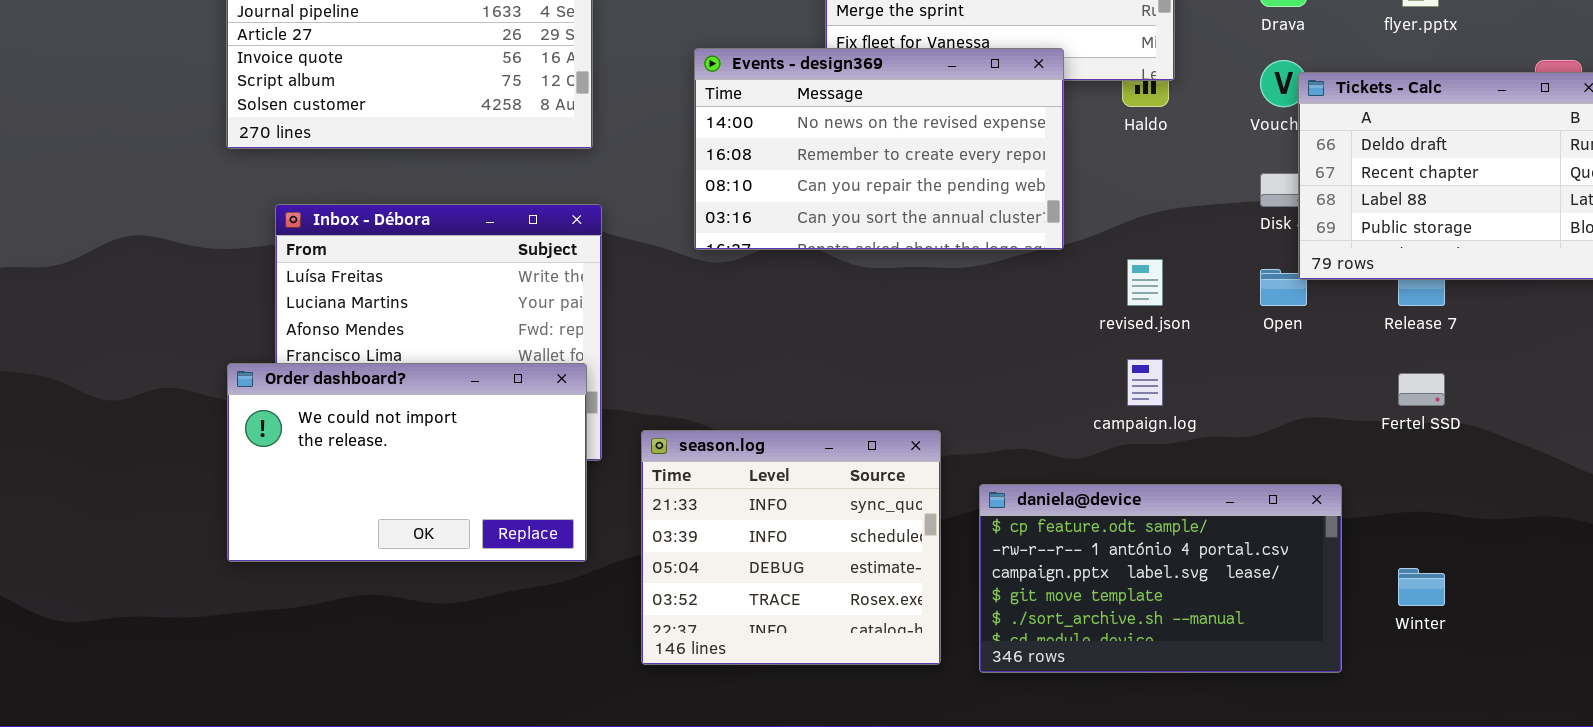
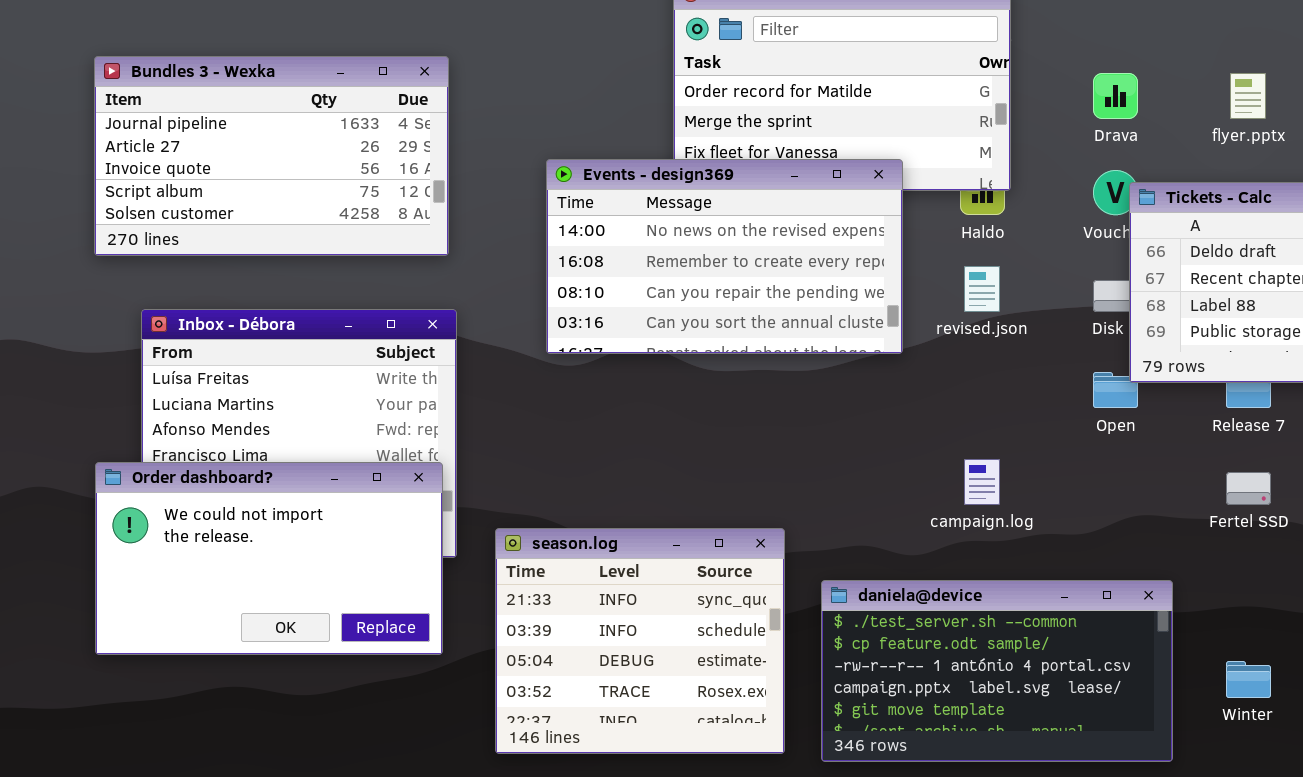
revised.json: [1127,259,1163,306] -> [964,266,1000,312], moved
daniela@device: [979,484,1342,673] -> [821,580,1173,762], scrolled up 1 row

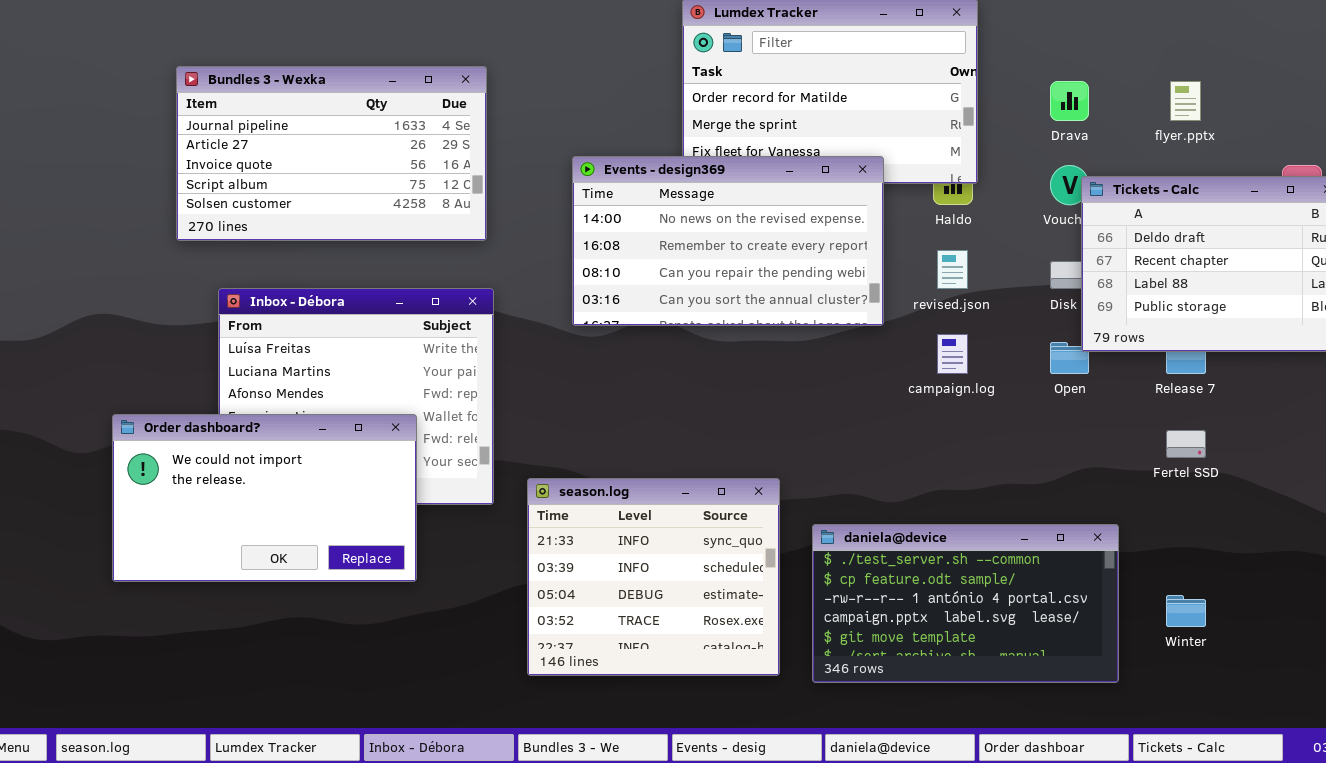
campaign.log: [964,459,1000,505] -> [937,334,968,374], moved
Order dashboard?: [95,462,443,655] -> [112,414,417,582], moved

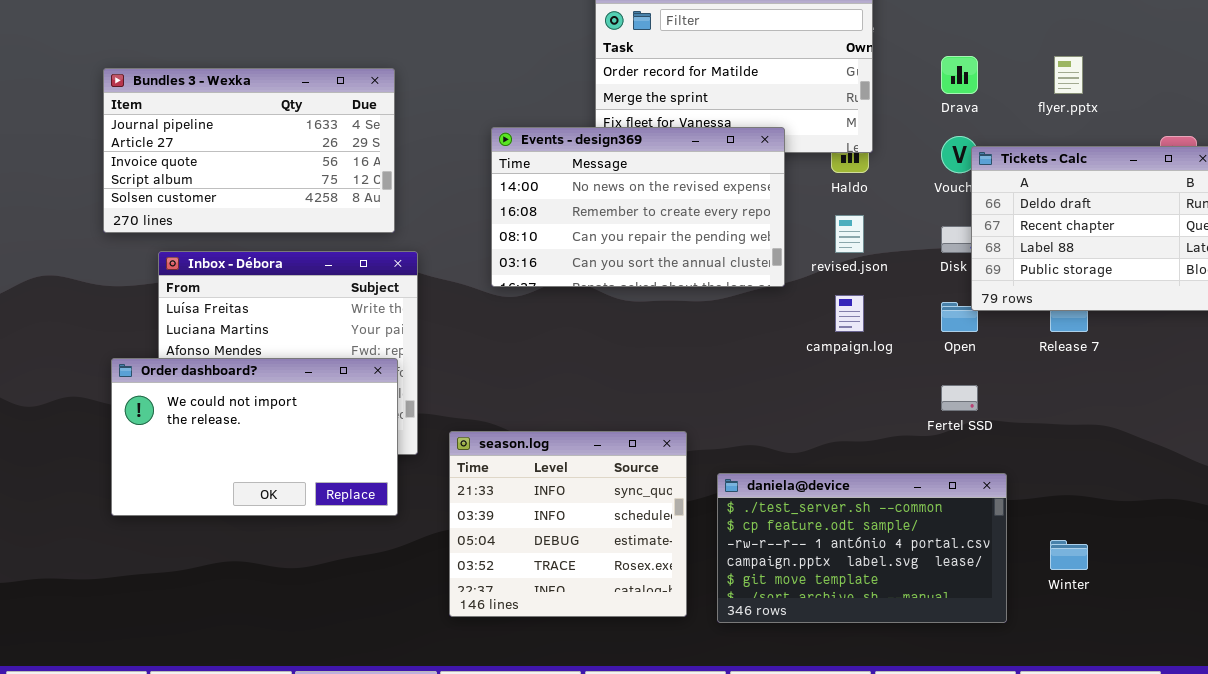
Bundles 3 - Wexka: [176,66,487,241] -> [103,68,395,233], moved
Order dashboard?: [112,414,417,582] -> [111,358,398,516], moved
Fertel SSD: [1166,430,1206,458] -> [941,385,978,411], moved

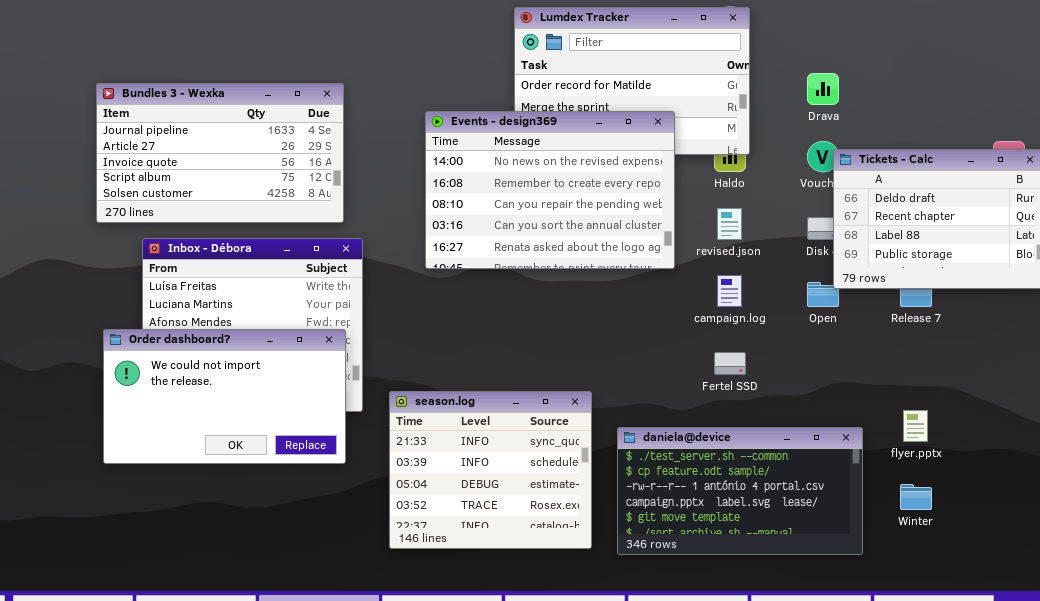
flyer.pptx: [1054,56,1083,94] -> [903,410,928,442], moved
Events - design369: [491,127,785,287] -> [425,111,675,269], resized
Fertel SSD: [941,385,978,411] -> [714,352,746,375], moved

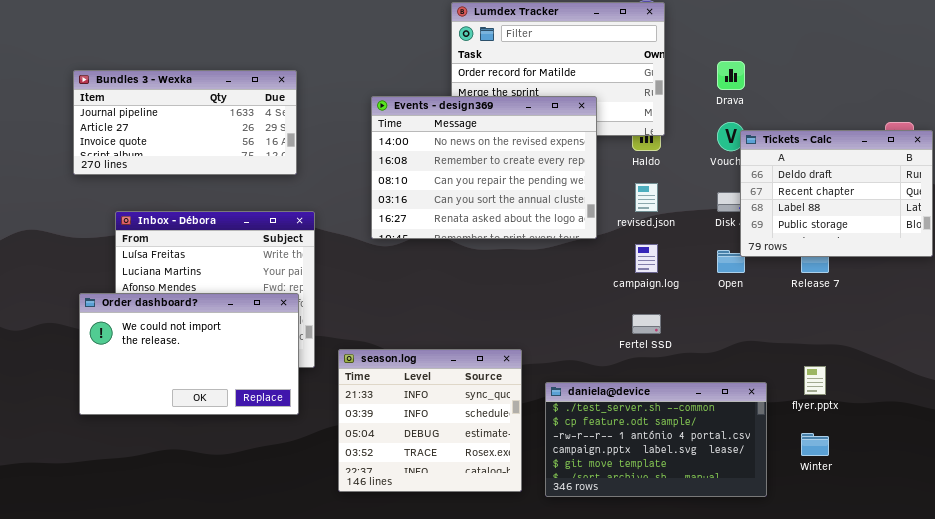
Bundles 3 - Wexka: [96,83,344,223] -> [73,70,297,175], resized

